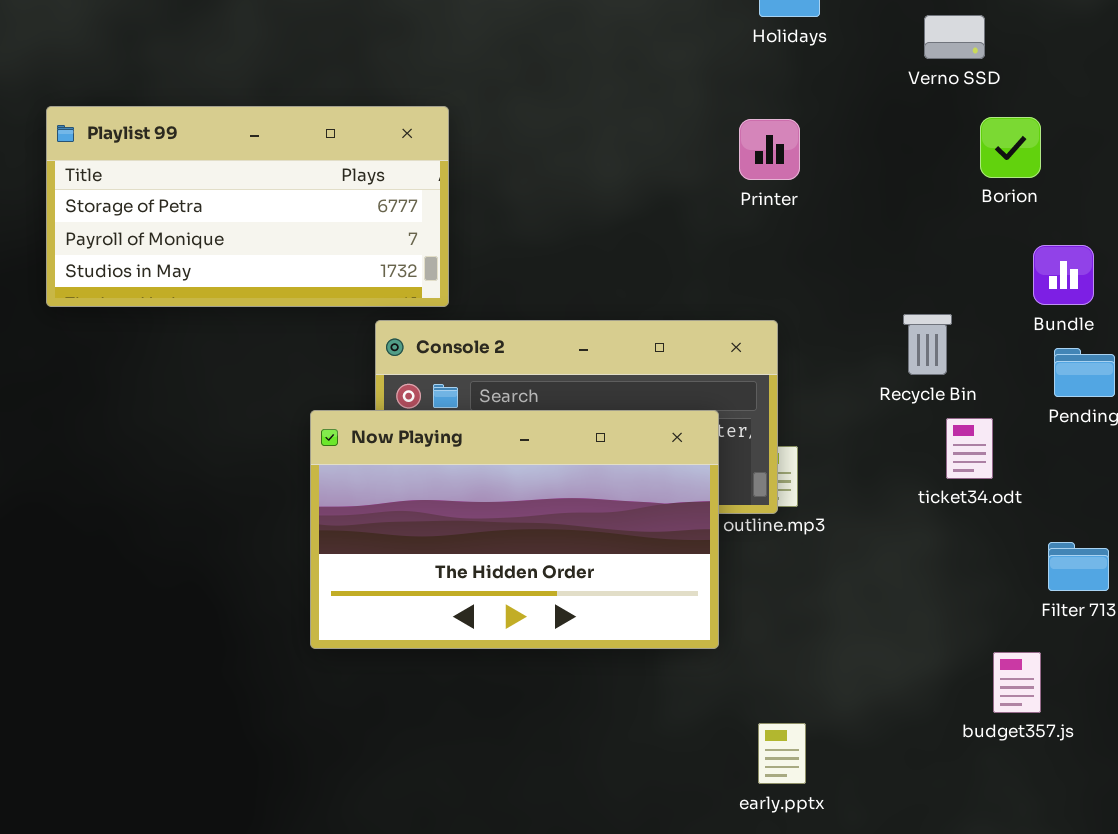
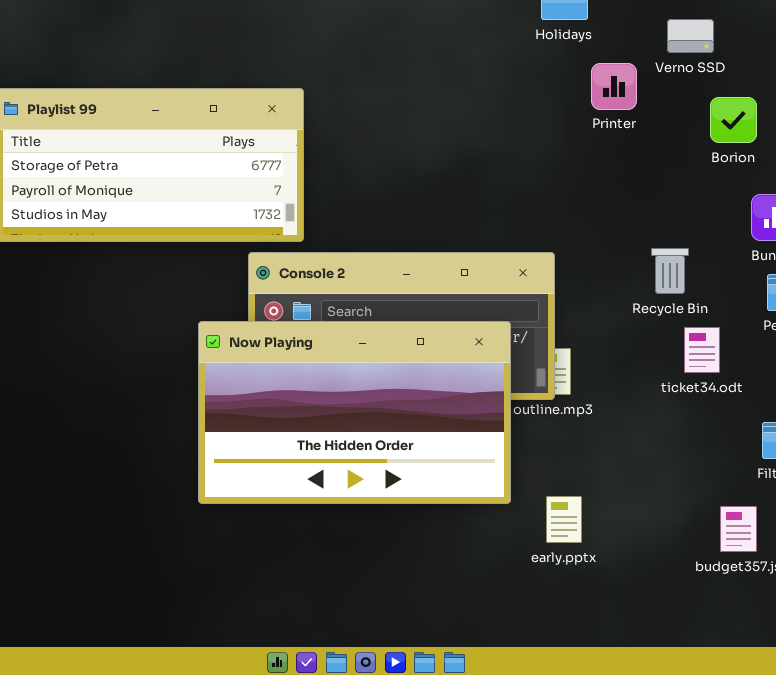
Printer: [739,119,800,180] -> [591,63,637,110], moved
early.pptx: [758,723,806,784] -> [546,496,582,543], moved

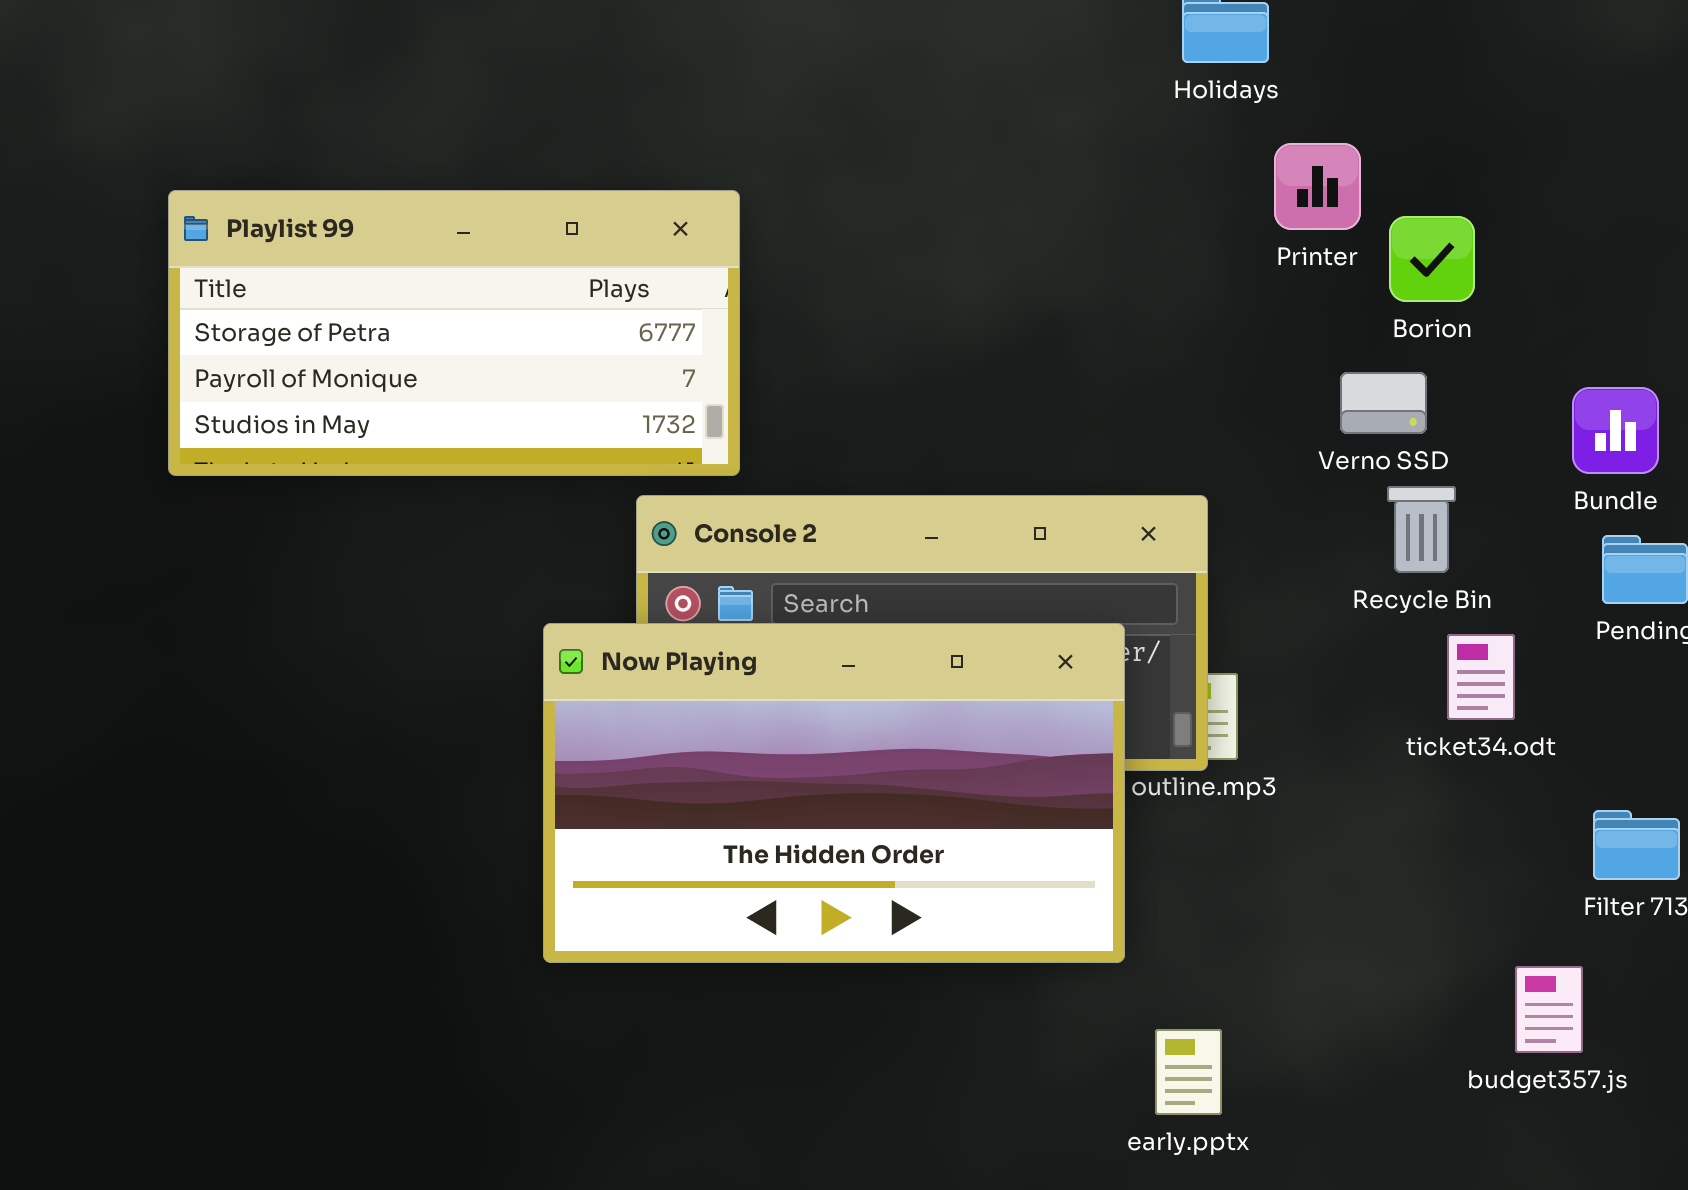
Verno SSD: [667,19,714,53] -> [1340,372,1427,434], moved
Borion: [710,97,757,143] -> [1389,216,1475,302], moved
early.pptx: [546,496,582,543] -> [1155,1029,1222,1115], moved

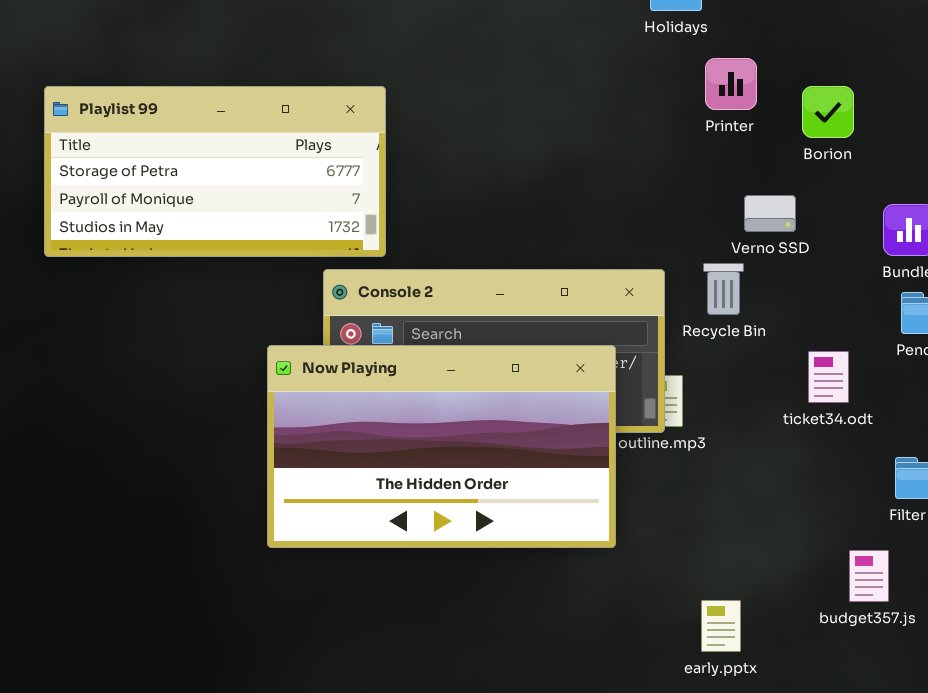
Borion: [1389,216,1475,302] -> [802,86,854,138], moved
Recycle Bin: [1387,486,1456,573] -> [703,263,744,315], moved
early.pptx: [1155,1029,1222,1115] -> [701,600,741,652], moved

